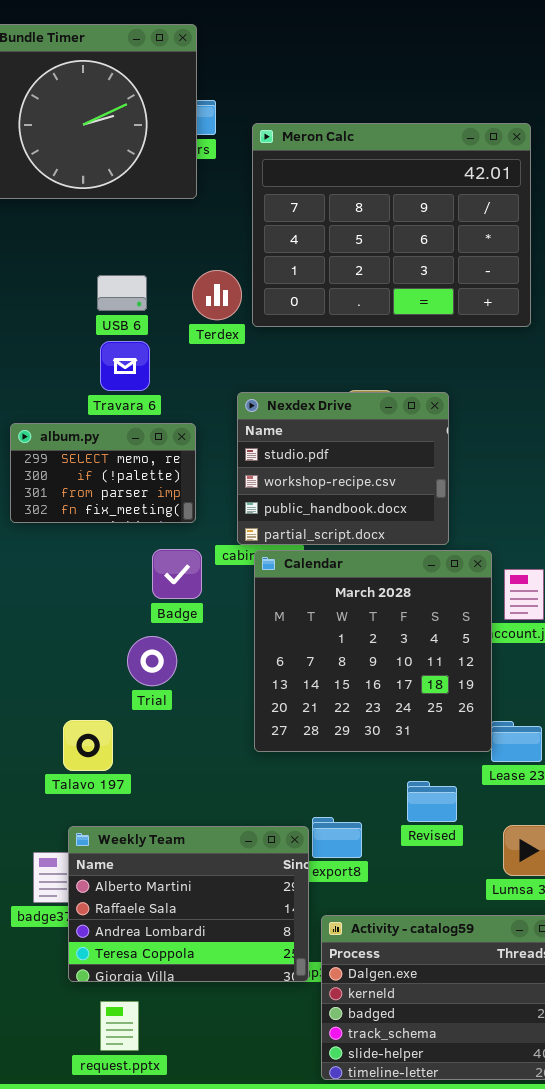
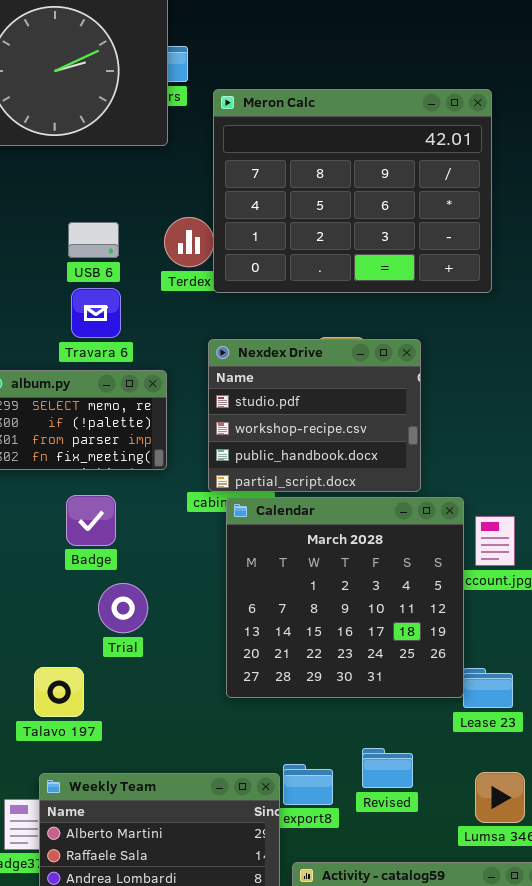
Meron Calc: [252,123,531,327] -> [213,89,492,293], moved
Badge: [152,549,202,599] -> [66,495,116,546], moved
Revised: [407,781,457,822] -> [362,748,413,788], moved

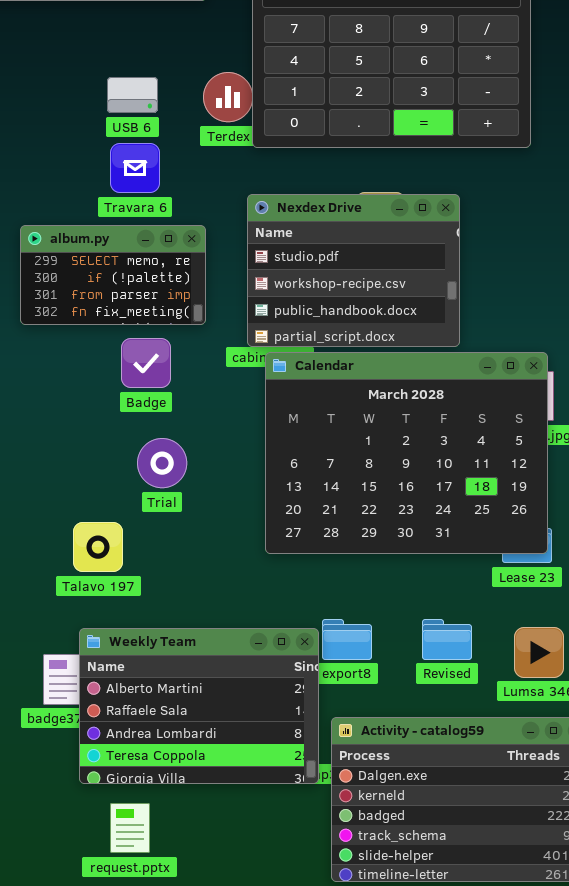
Badge: [66,495,116,546] -> [121,338,171,388], moved
Calendar: [226,497,464,698] -> [265,352,548,554], resized
Revised: [362,748,413,788] -> [422,619,472,660], moved

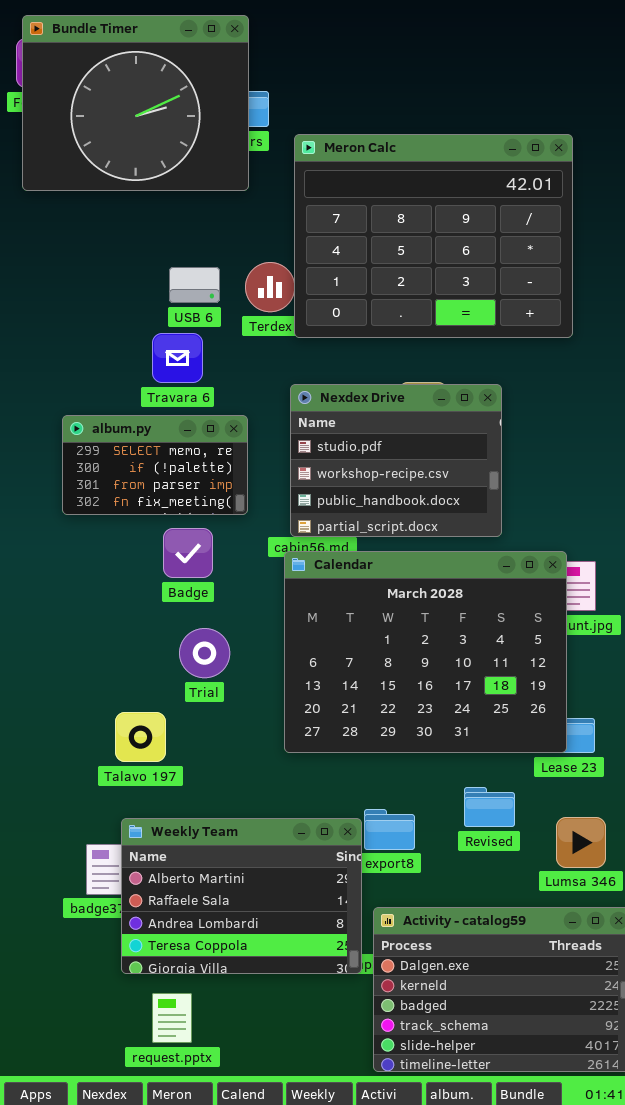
USB 6: [107,77,158,113] -> [169,267,220,303], moved
Calendar: [265,352,548,554] -> [284,551,567,753], moved
Revised: [422,619,472,660] -> [464,787,515,827], moved

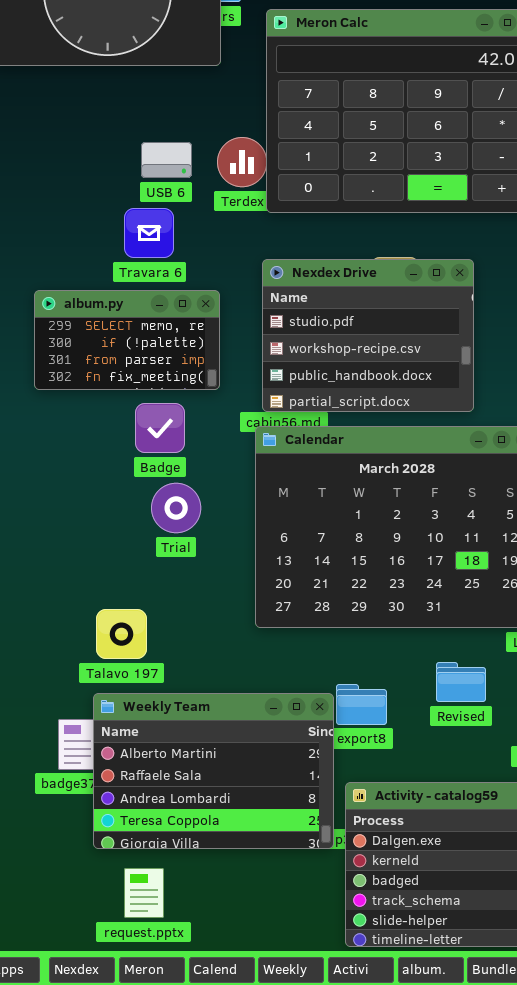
Trial: [179,628,230,678] -> [151,483,201,533], moved
Talavo 197: [115,712,166,762] -> [96,609,147,659], moved

